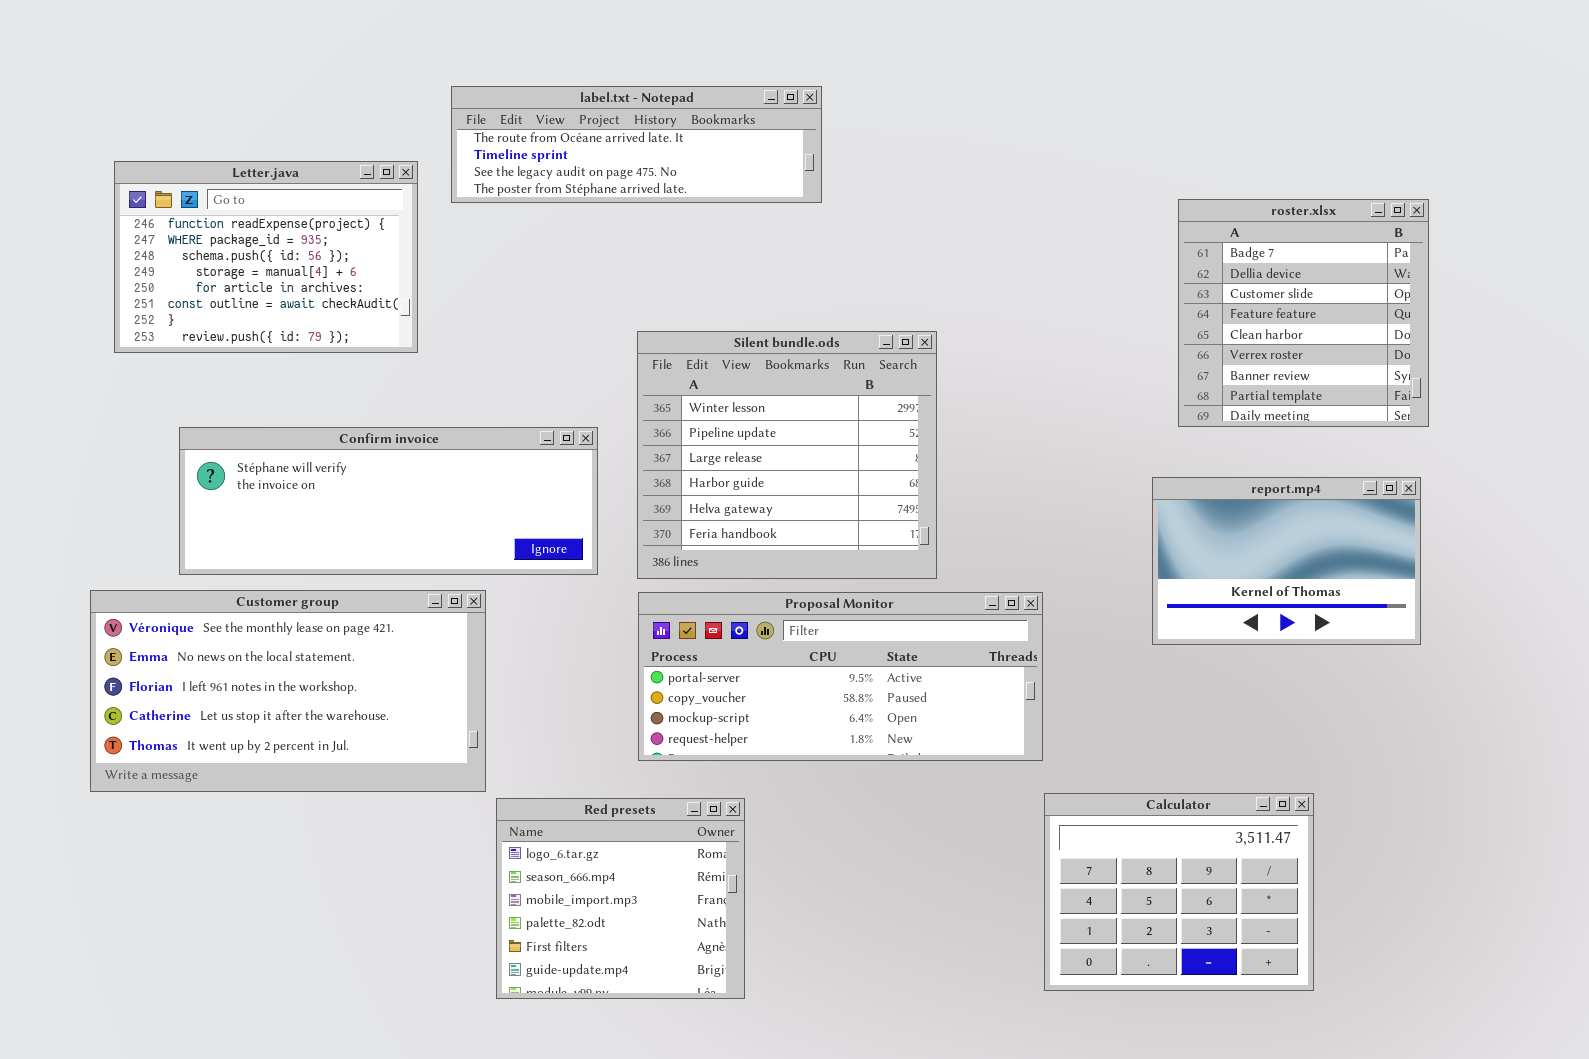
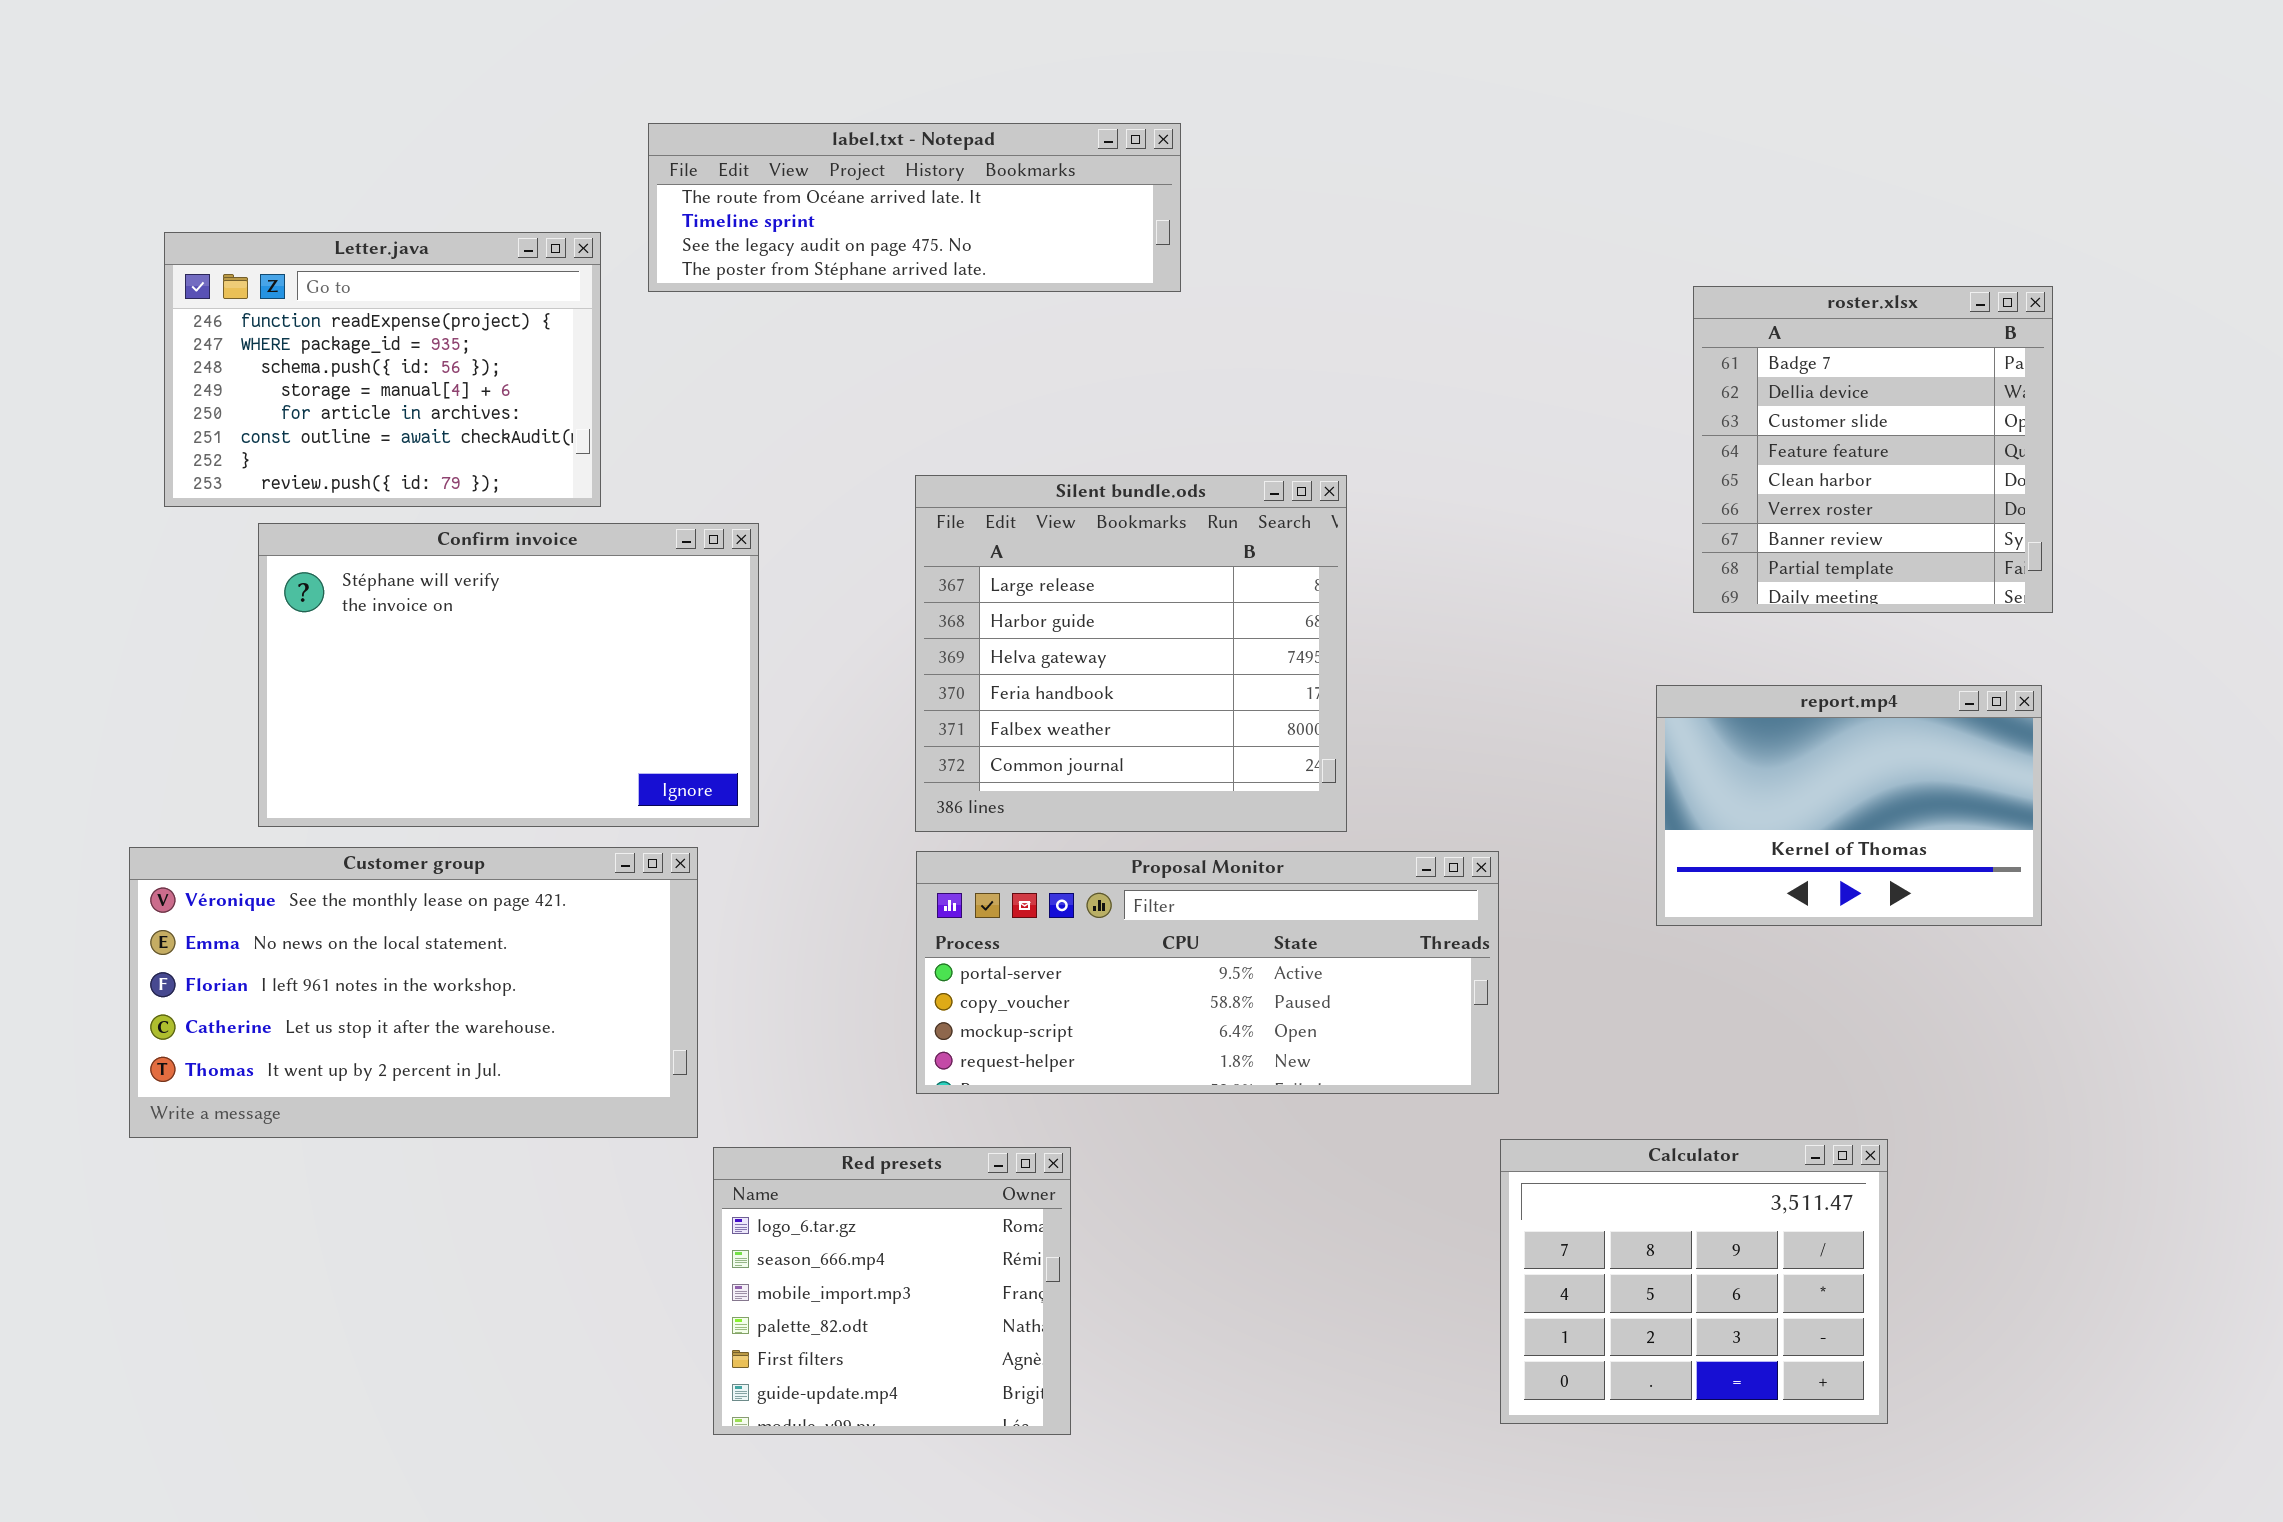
Silent bundle.ods: [637,331,937,579] -> [915,475,1347,832], scrolled down 2 rows
Confirm invoice: [179,427,598,575] -> [258,523,759,827], resized

